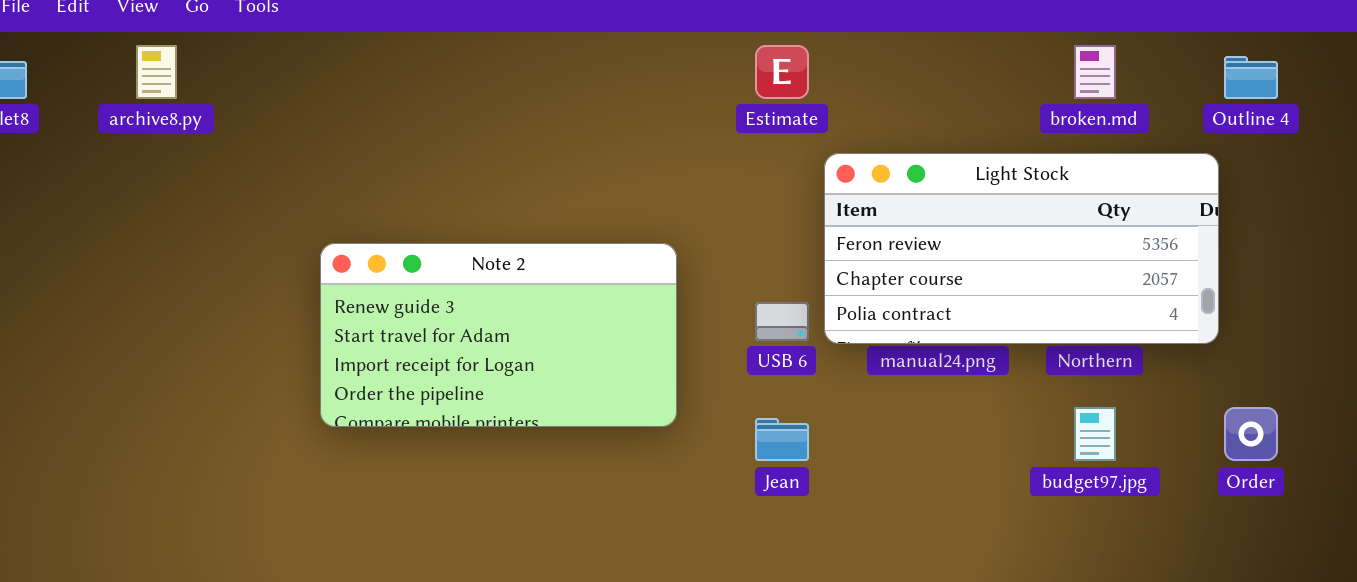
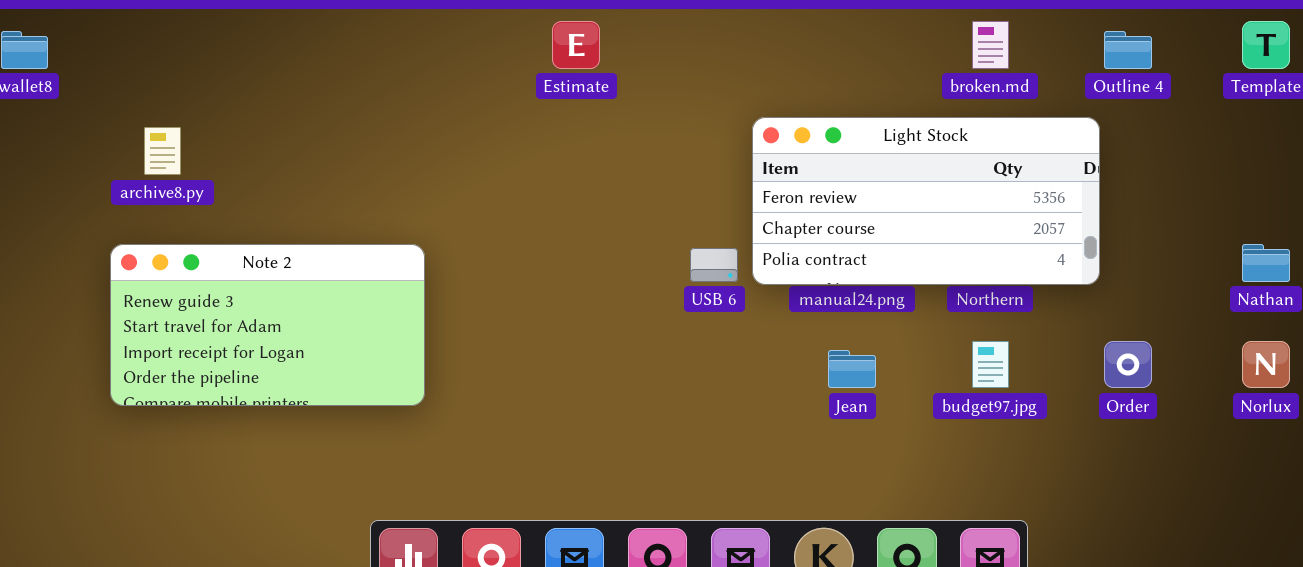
archive8.py: [136,45,177,99] -> [144,127,181,175], moved
Estimate: [755,45,809,99] -> [552,21,600,69], moved
Note 2: [320,243,677,427] -> [110,244,425,406], moved
Jean: [755,418,809,461] -> [828,350,876,388], moved

